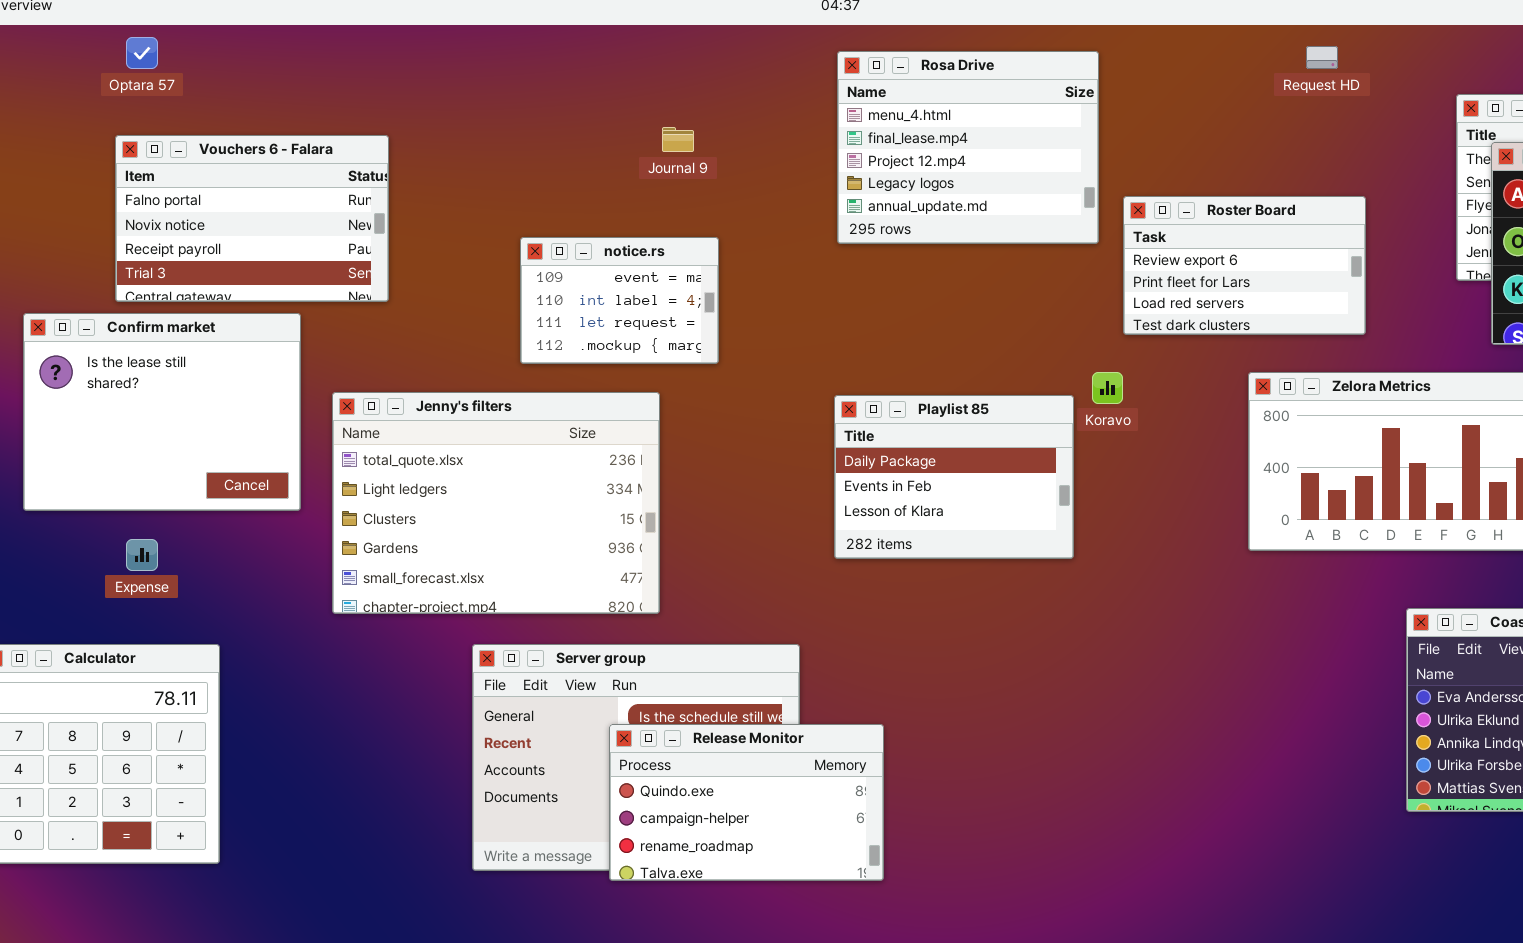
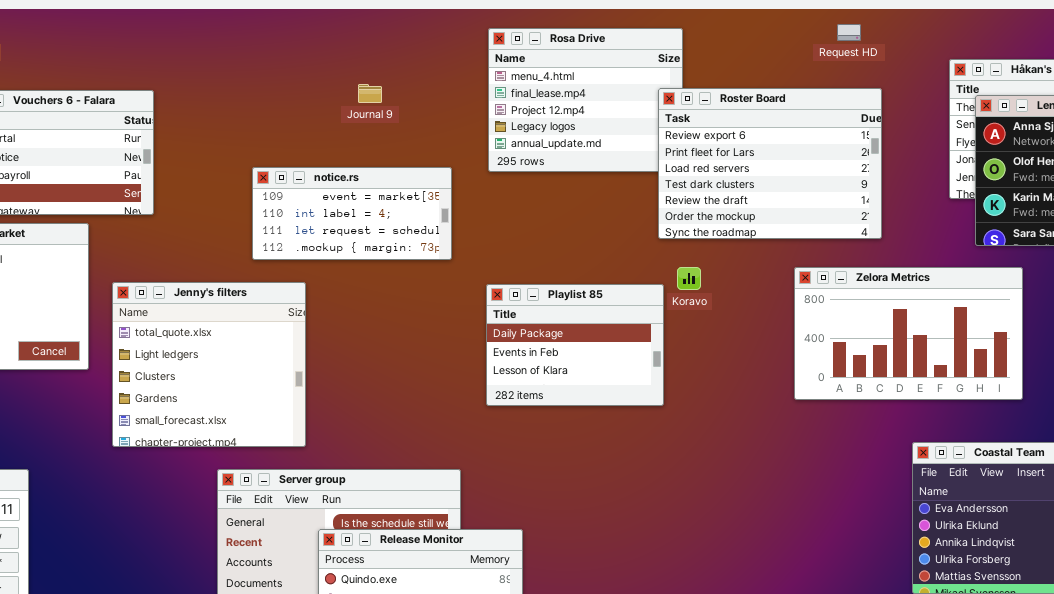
Roster Board: [1123,196,1366,335] -> [658,88,882,239], resized
notice.rs: [520,237,719,364] -> [252,167,452,260], resized
Jenny's filters: [332,392,660,614] -> [112,282,306,447], resized

